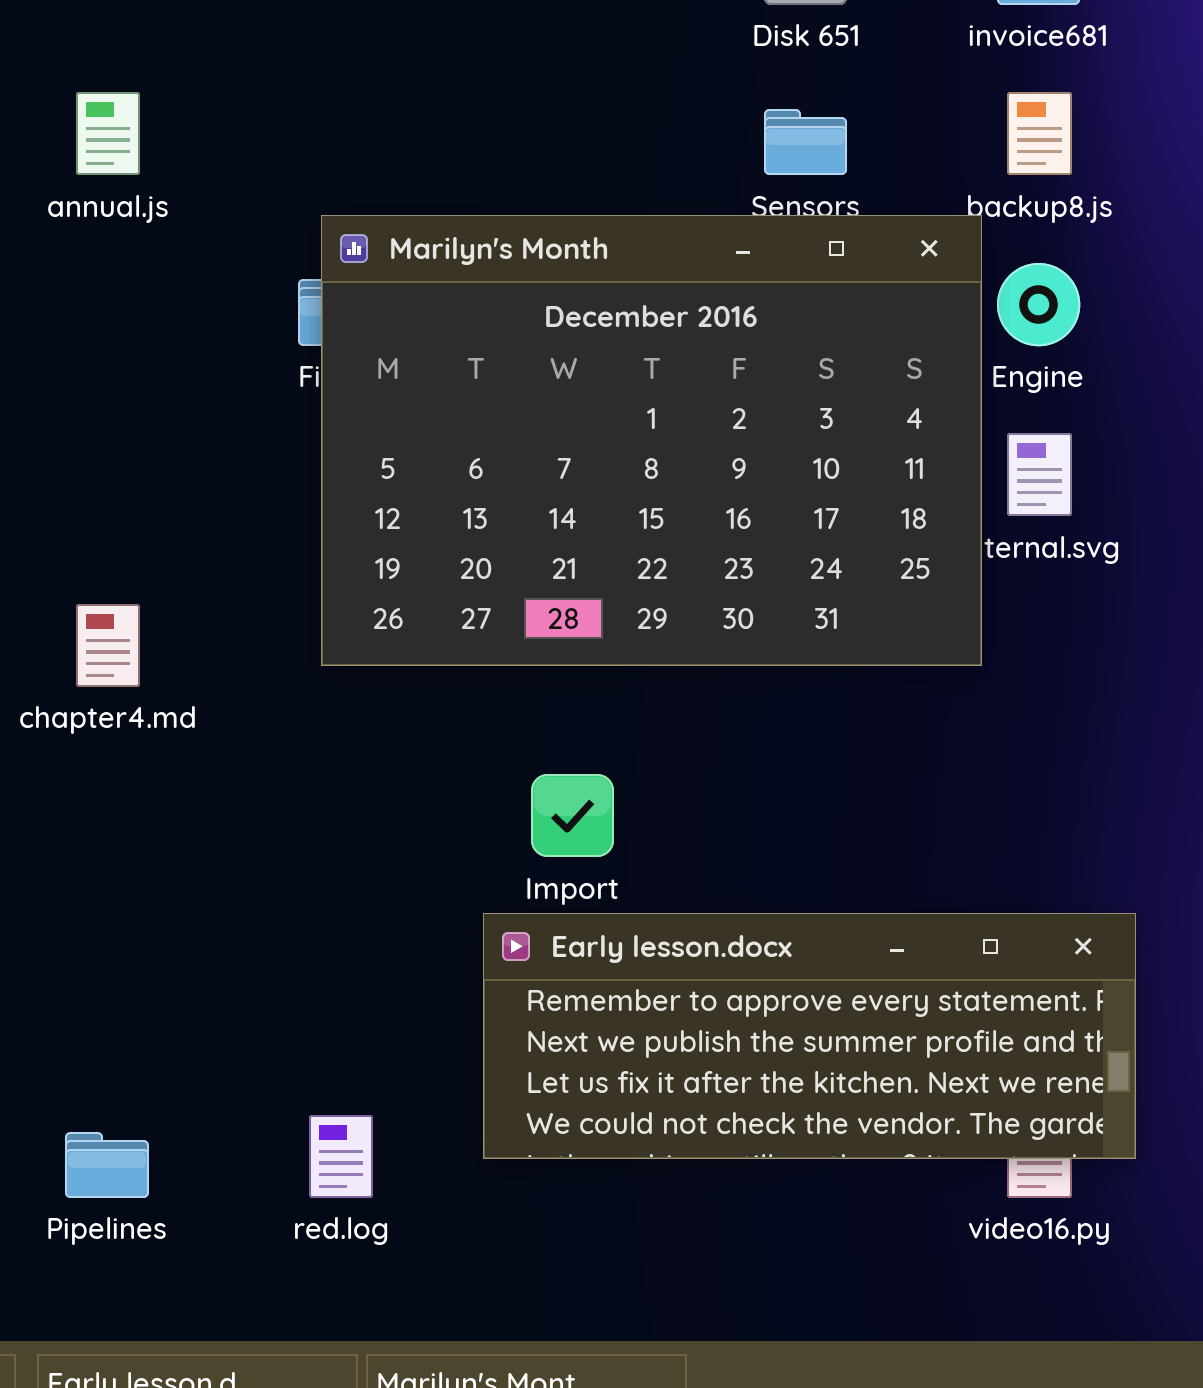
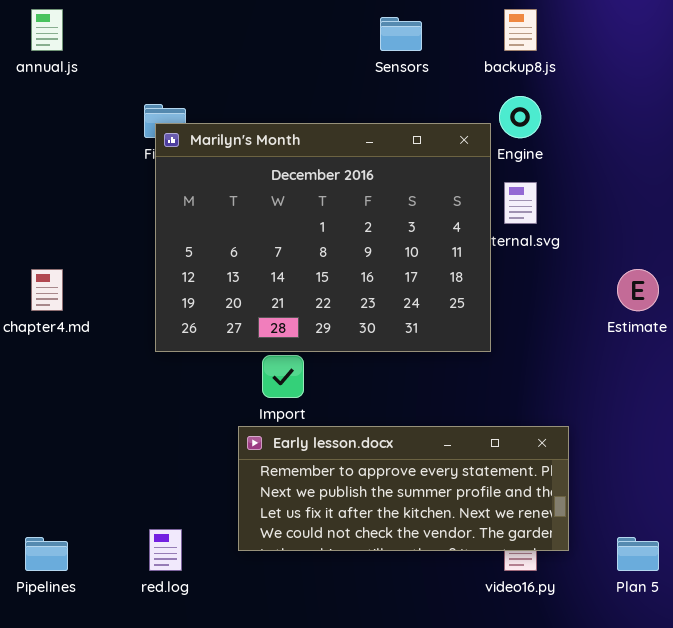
Marilyn's Month: [321,215,982,666] -> [155,123,491,352], moved

